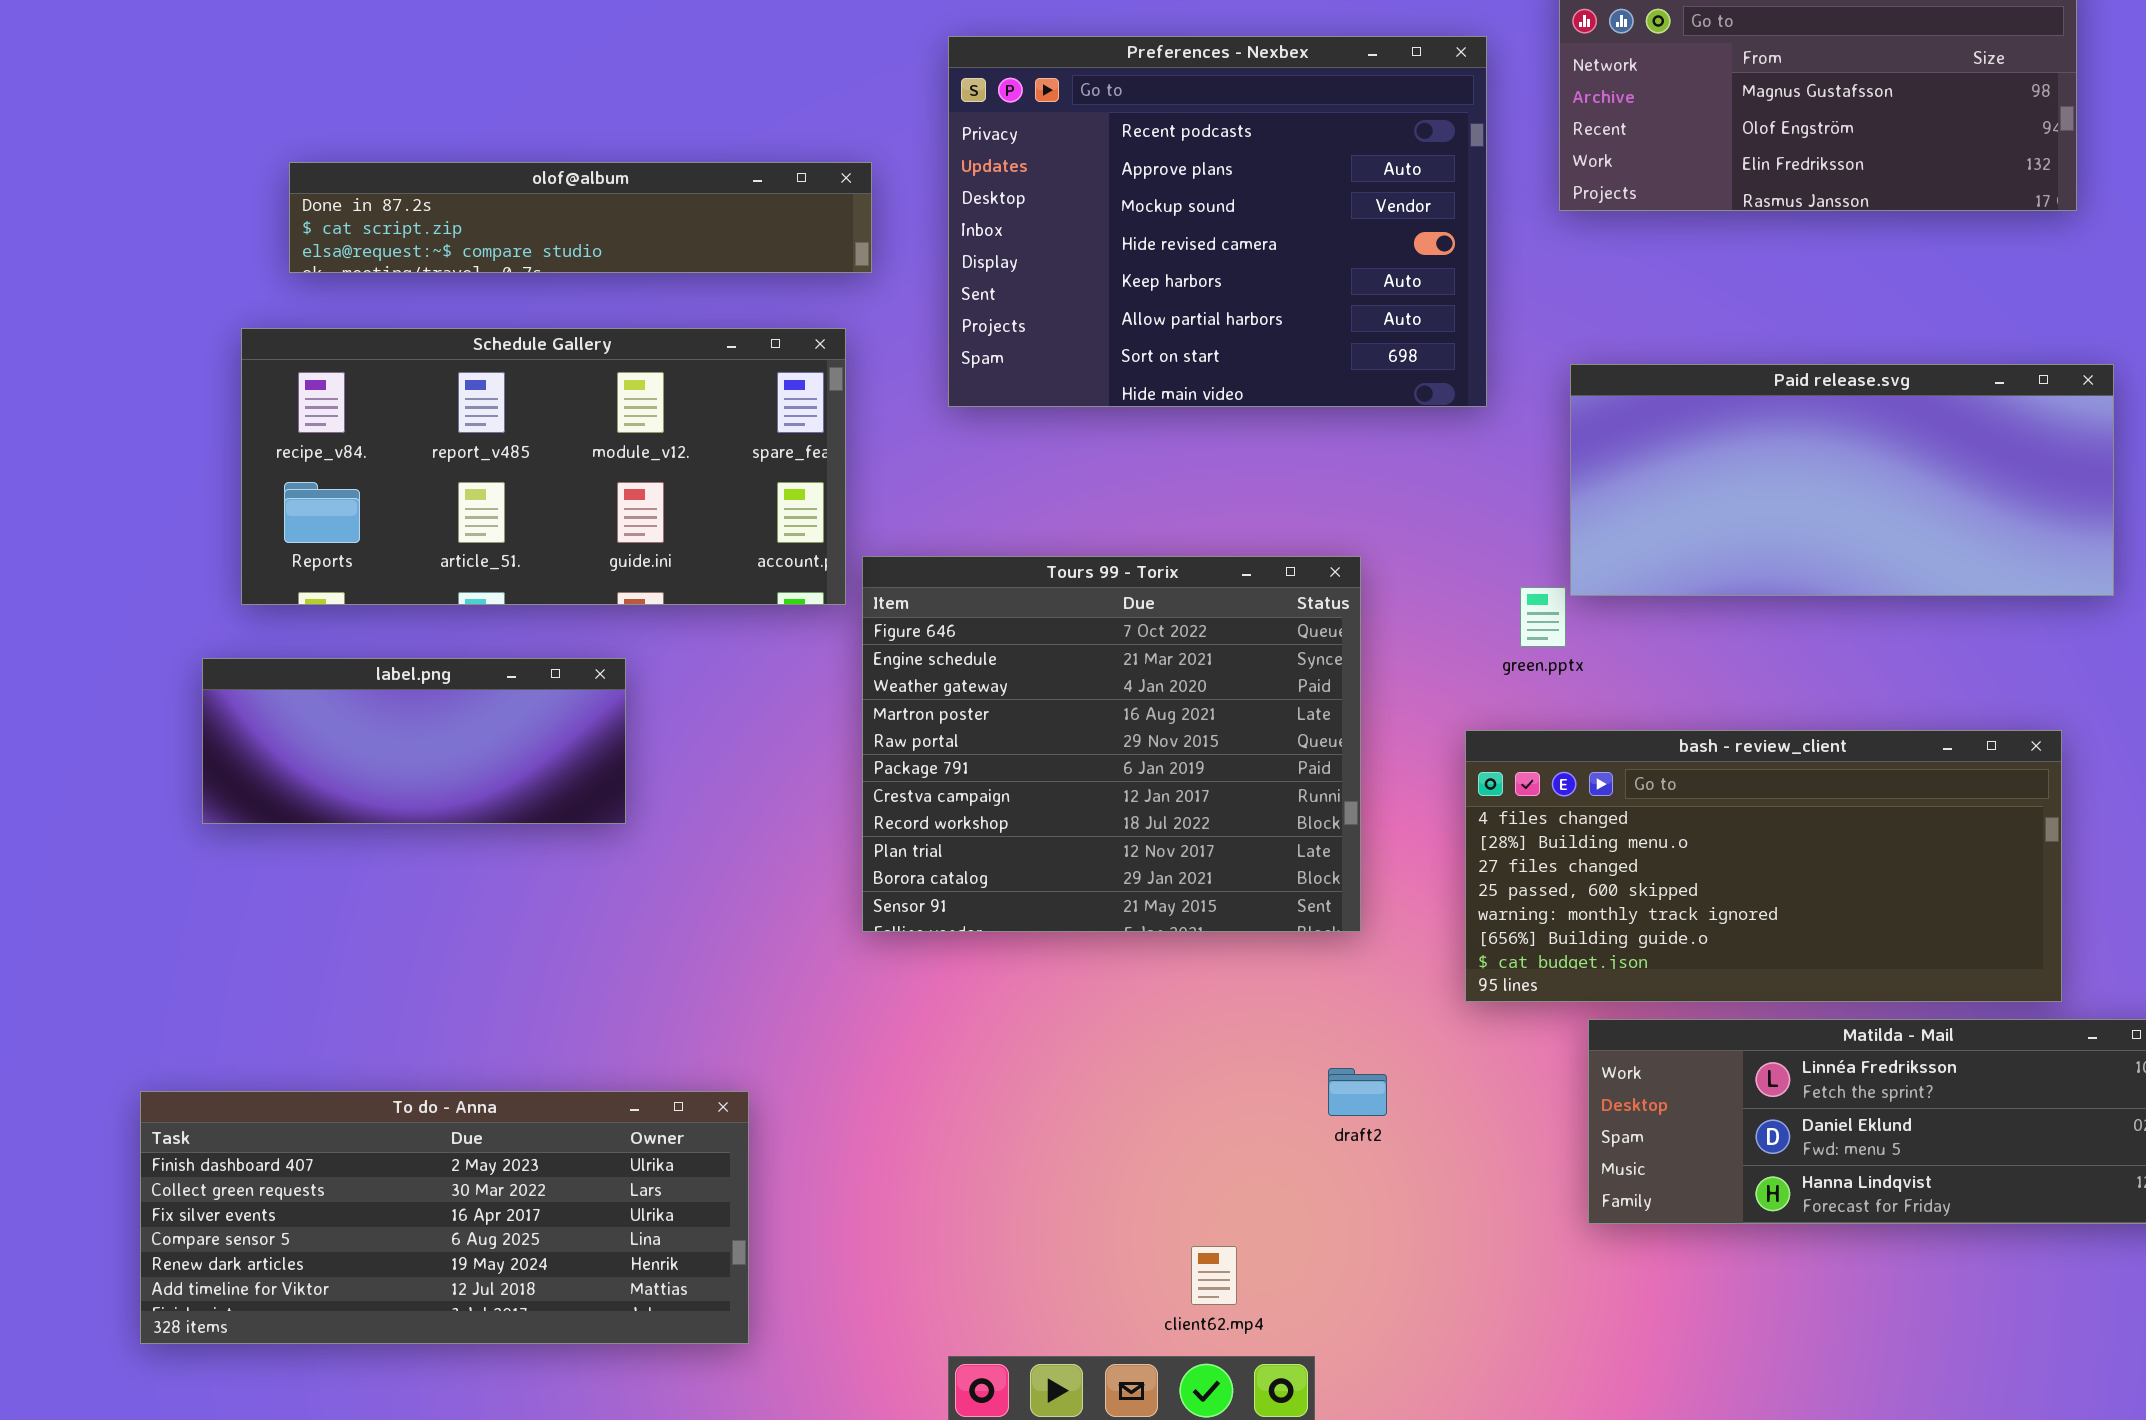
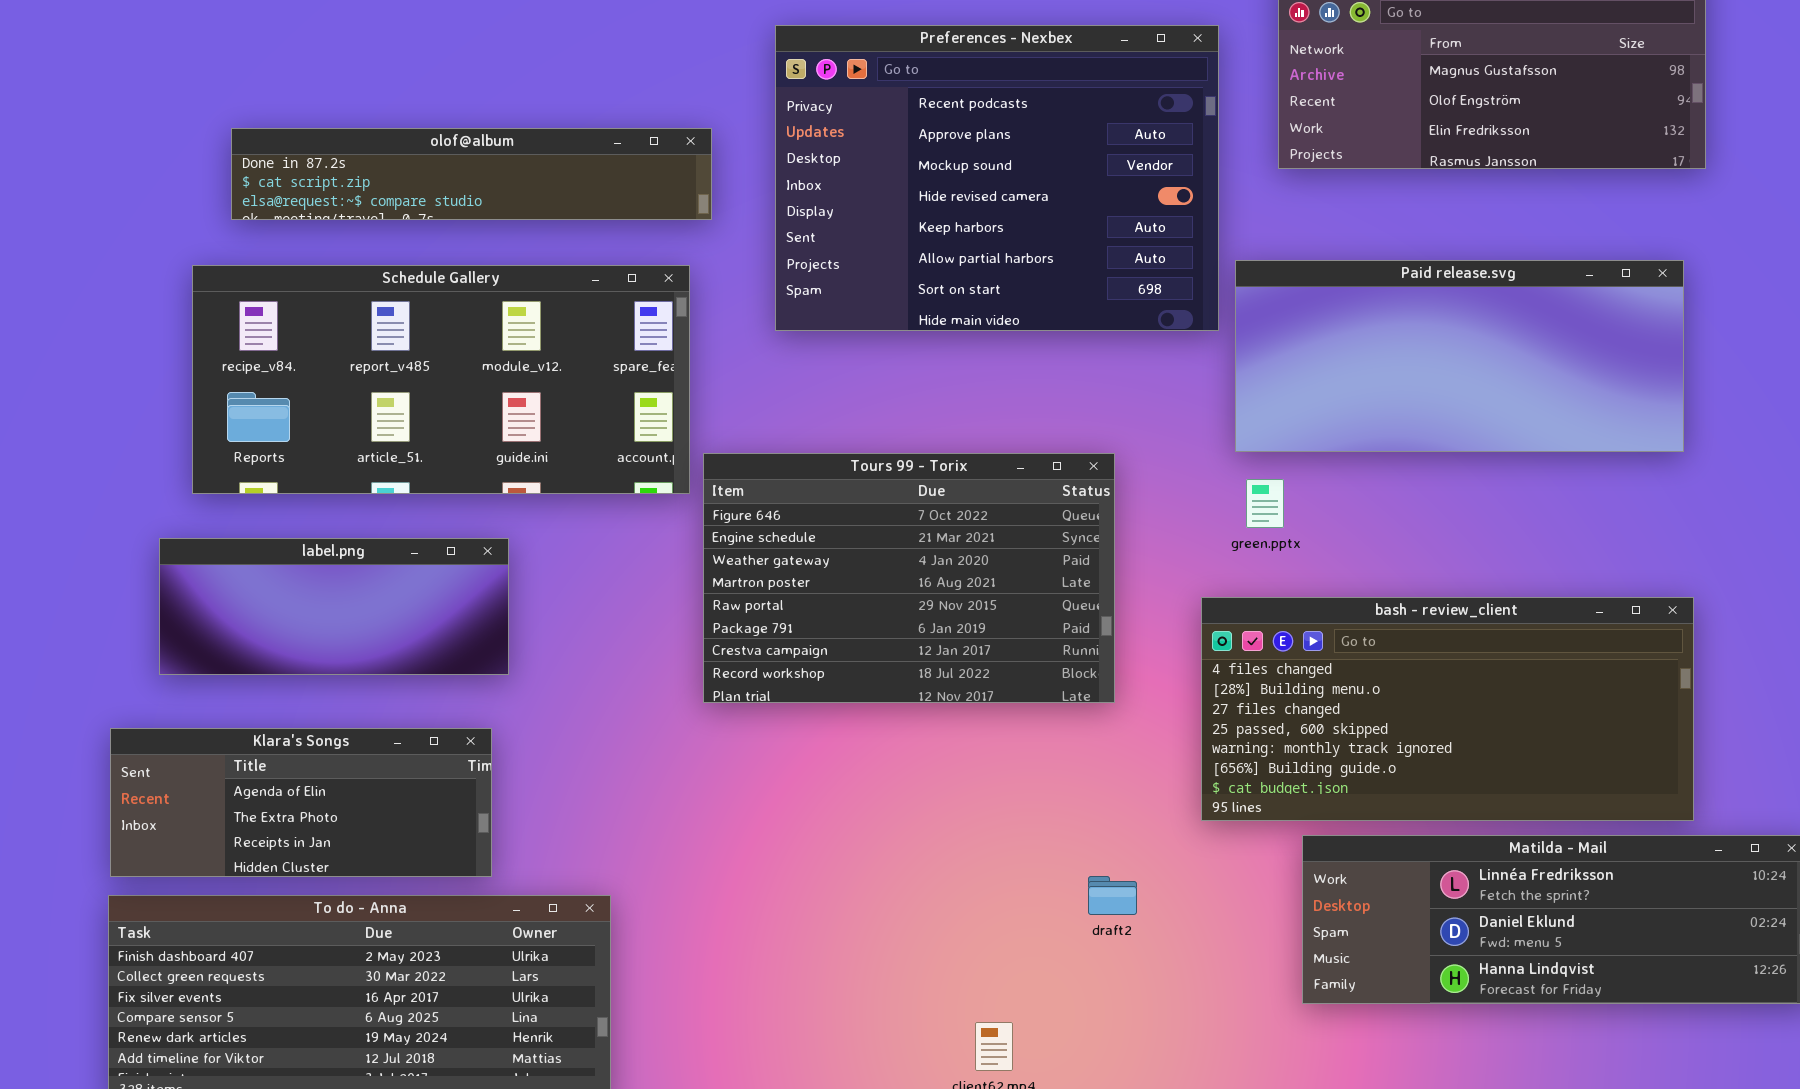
Paid release.svg: [1570,364,2114,596] -> [1235,260,1684,452], moved
Tours 99 - Torix: [862,556,1361,932] -> [703,453,1115,703], resized
Klara's Songs: none -> [110,728,492,877], opened

